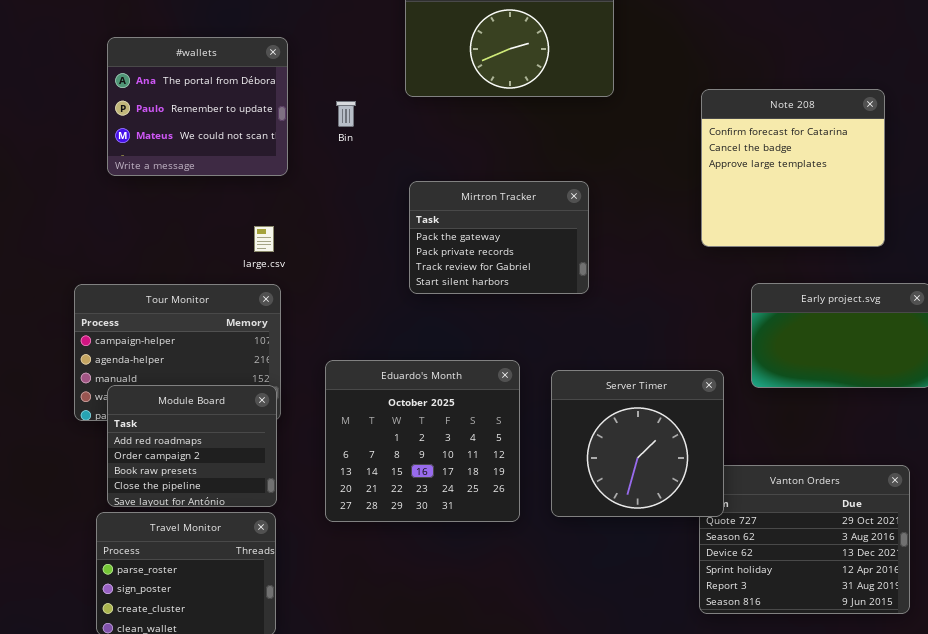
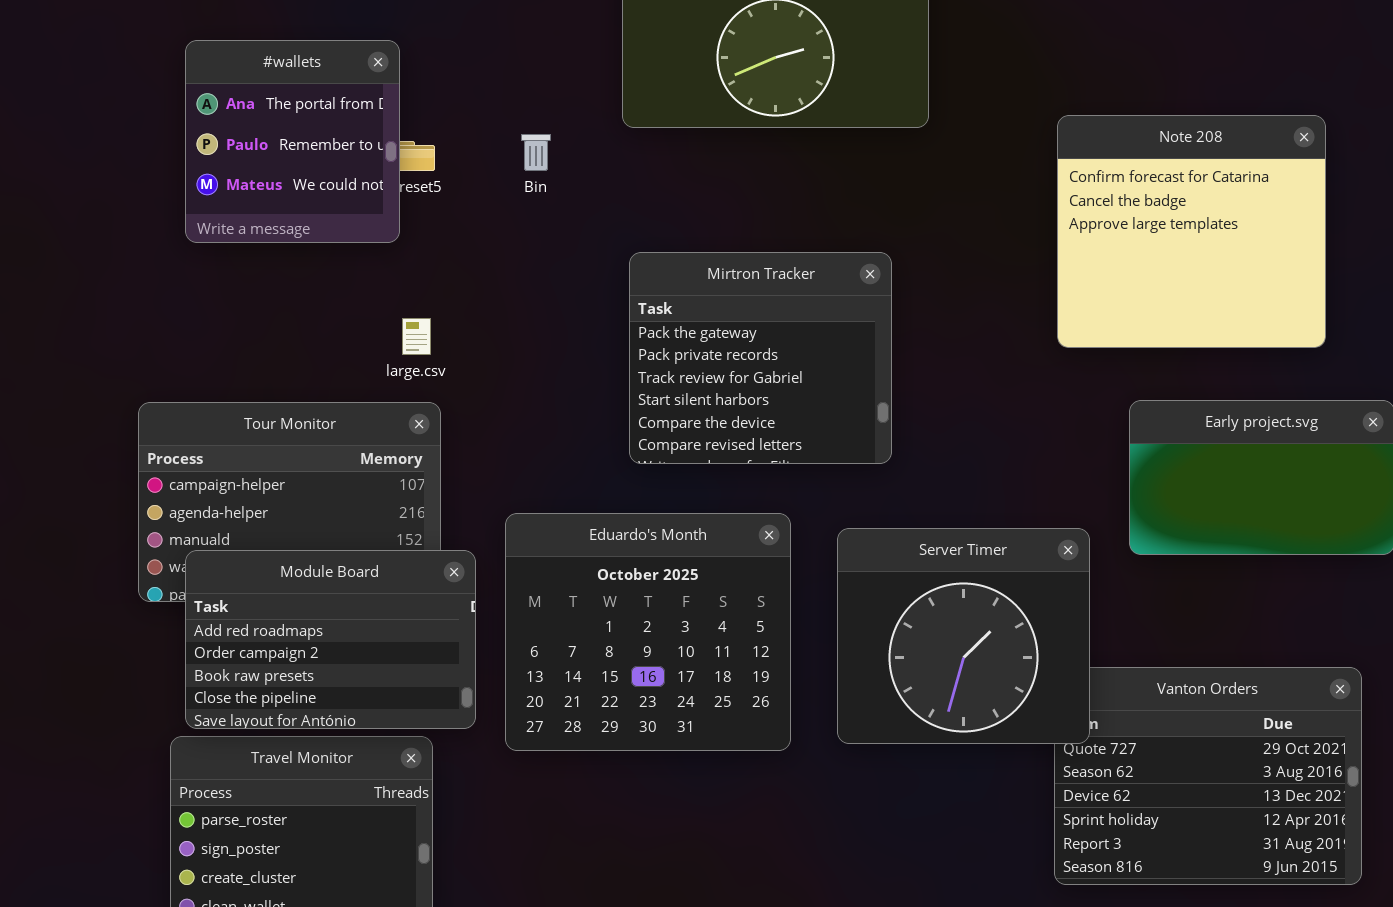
#wallets: [107,37,288,176] -> [185,40,400,243], resized
Mirtron Tracker: [409,181,589,294] -> [629,252,892,464], resized
Module Board: [107,385,277,507] -> [185,550,476,729], resized

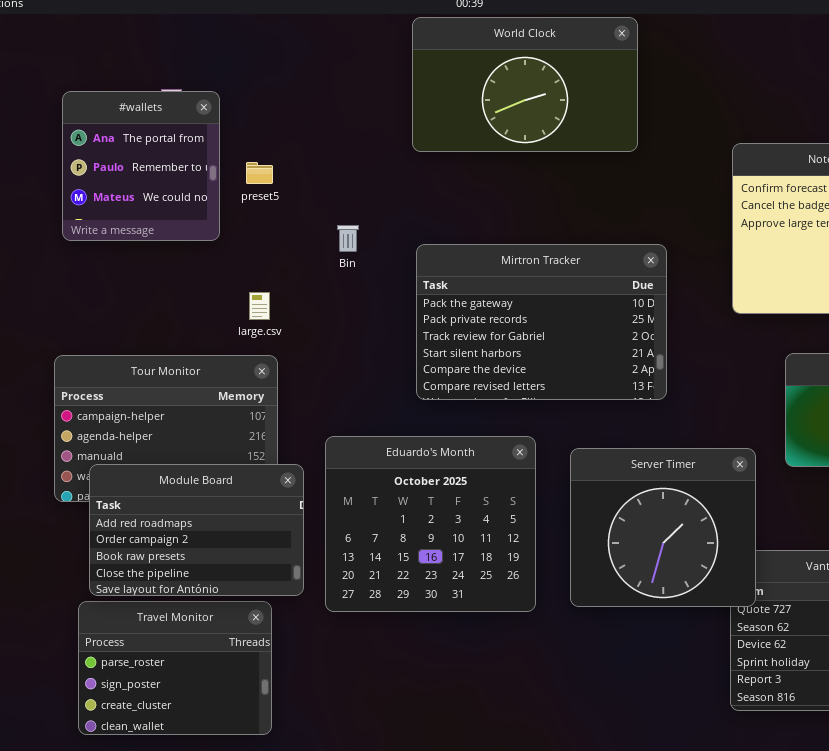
#wallets: [185,40,400,243] -> [62,91,220,241], moved
Bin: [521,134,551,171] -> [337,225,359,252], moved
Mirtron Tracker: [629,252,892,464] -> [416,244,667,400], resized

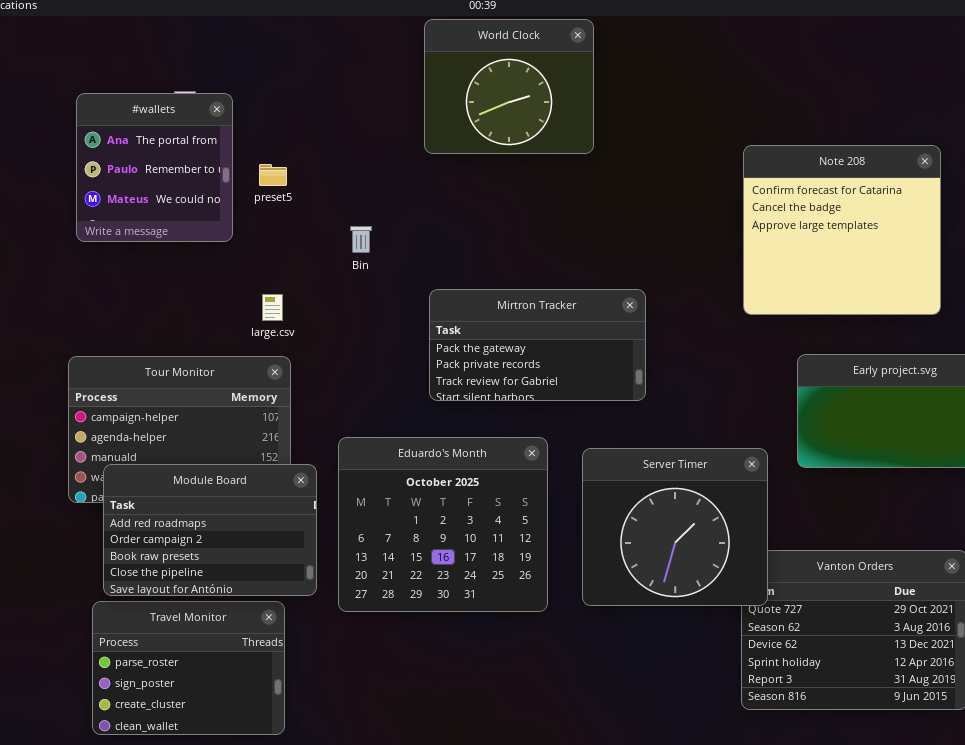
World Clock: [412,17,638,152] -> [424,19,594,154], resized
Mirtron Tracker: [416,244,667,400] -> [429,289,646,401], resized

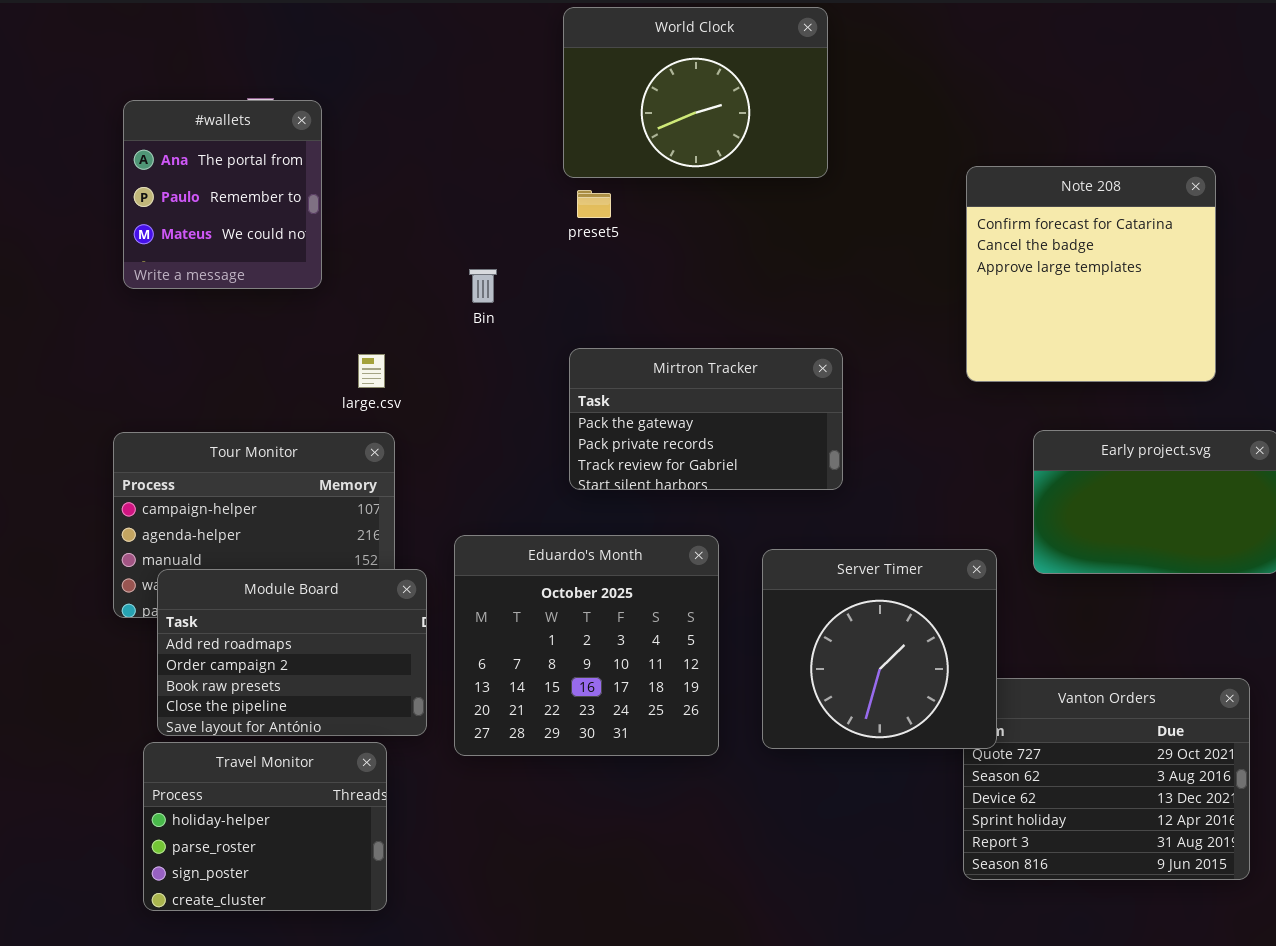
World Clock: [424,19,594,154] -> [563,7,828,178], resized
preset5: [259,164,287,186] -> [577,190,611,218], moved
Travel Monitor: [92,601,285,735] -> [143,742,387,911], scrolled up 1 row

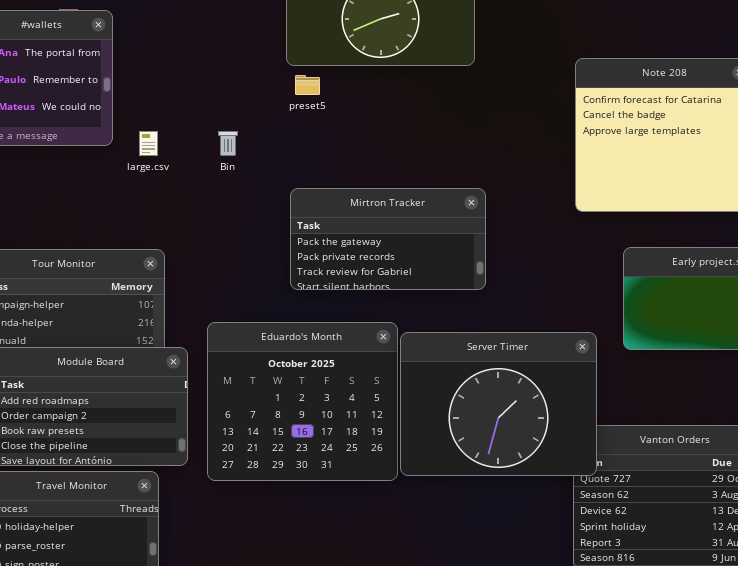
large.csv: [358,354,385,388] -> [139,131,158,156], moved
Server Timer: [762,549,997,749] -> [400,332,597,476], resized

